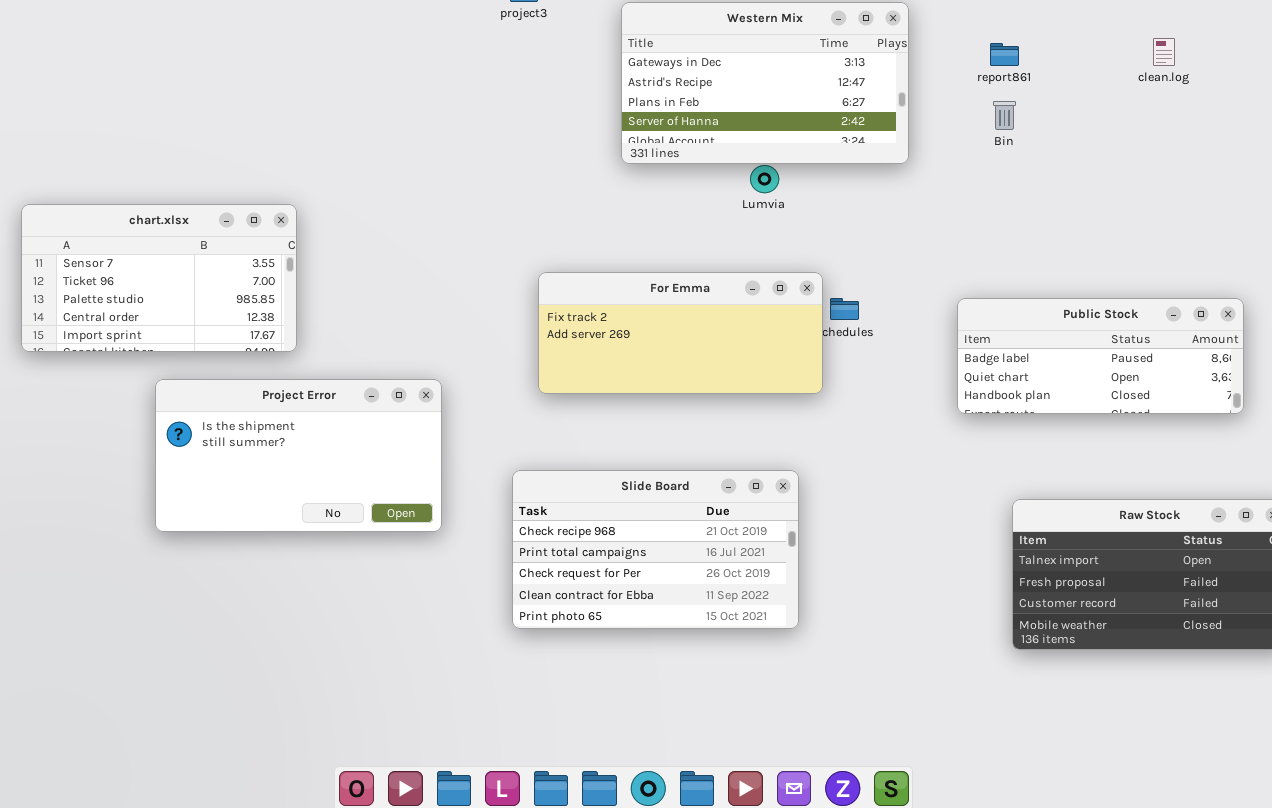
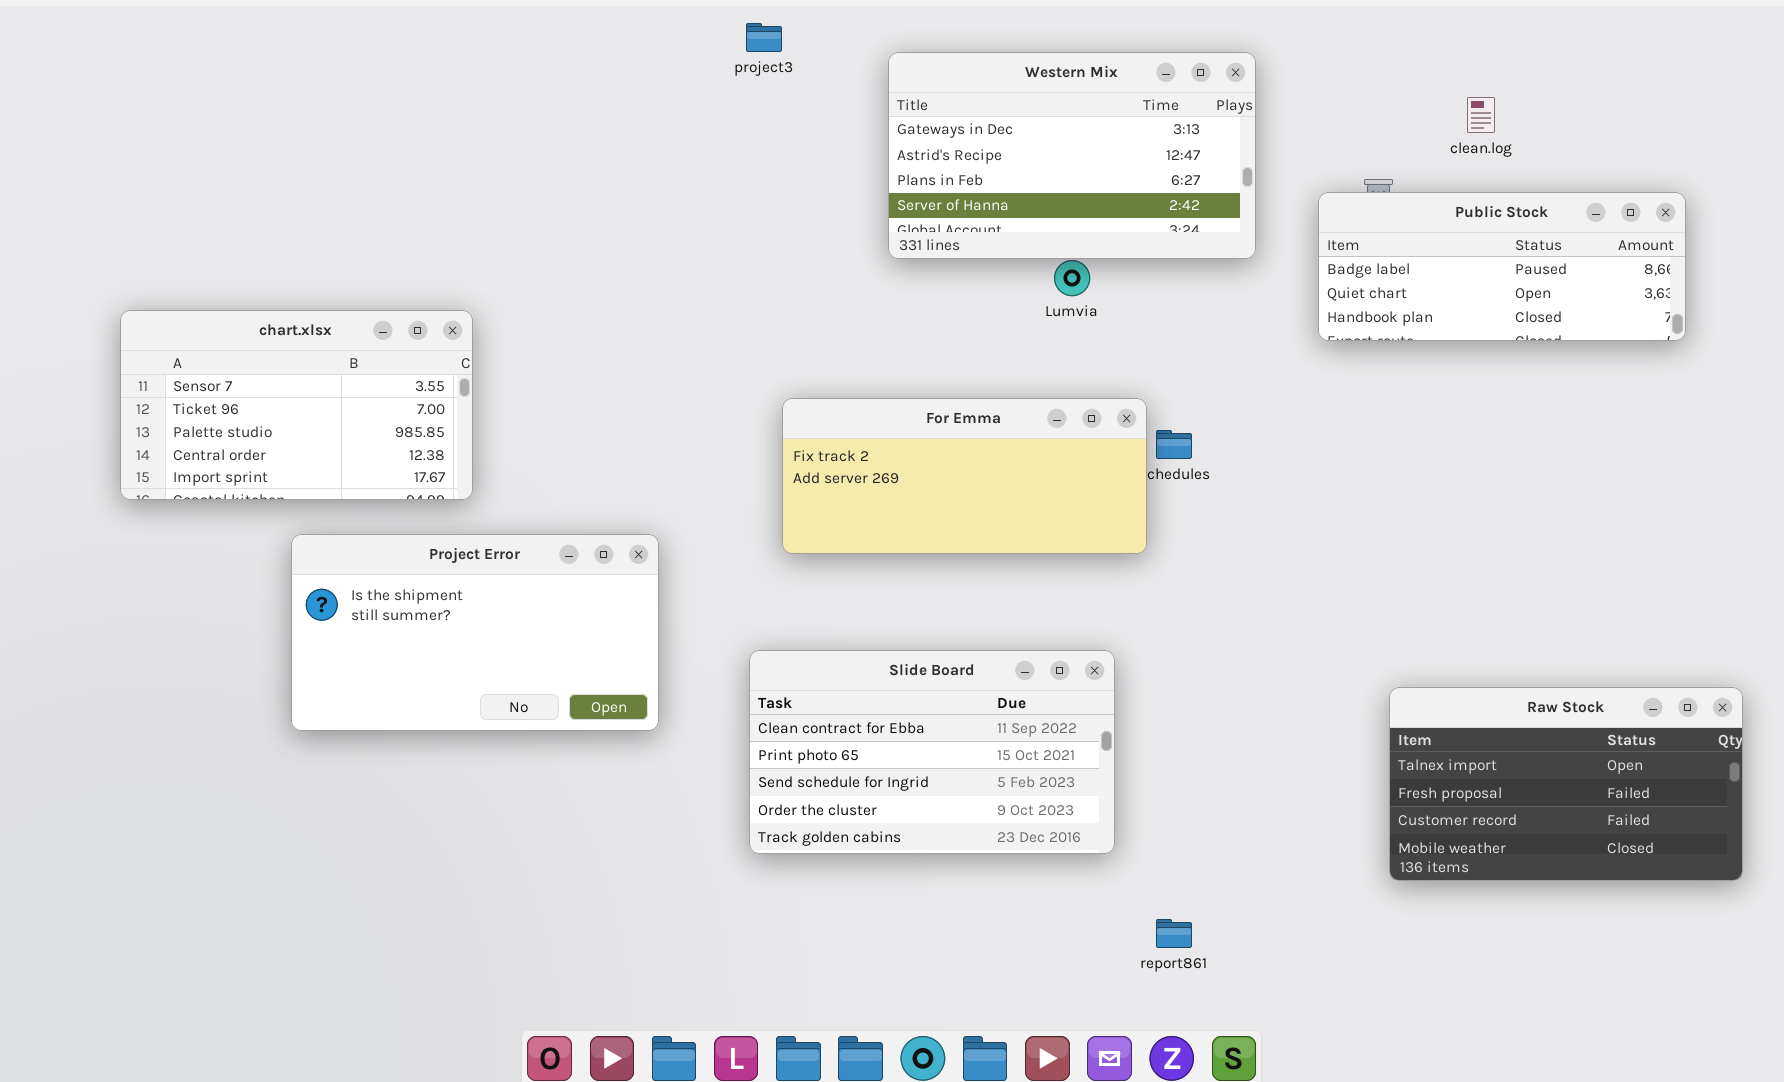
clean.log: [1153,38,1175,66] -> [1467,97,1495,133], moved
report861: [990,43,1019,66] -> [1156,919,1192,948], moved
Public Stock: [957,298,1244,414] -> [1318,192,1686,341], moved
Slide Board: [512,470,799,629] -> [749,650,1115,854], scrolled down 3 rows

